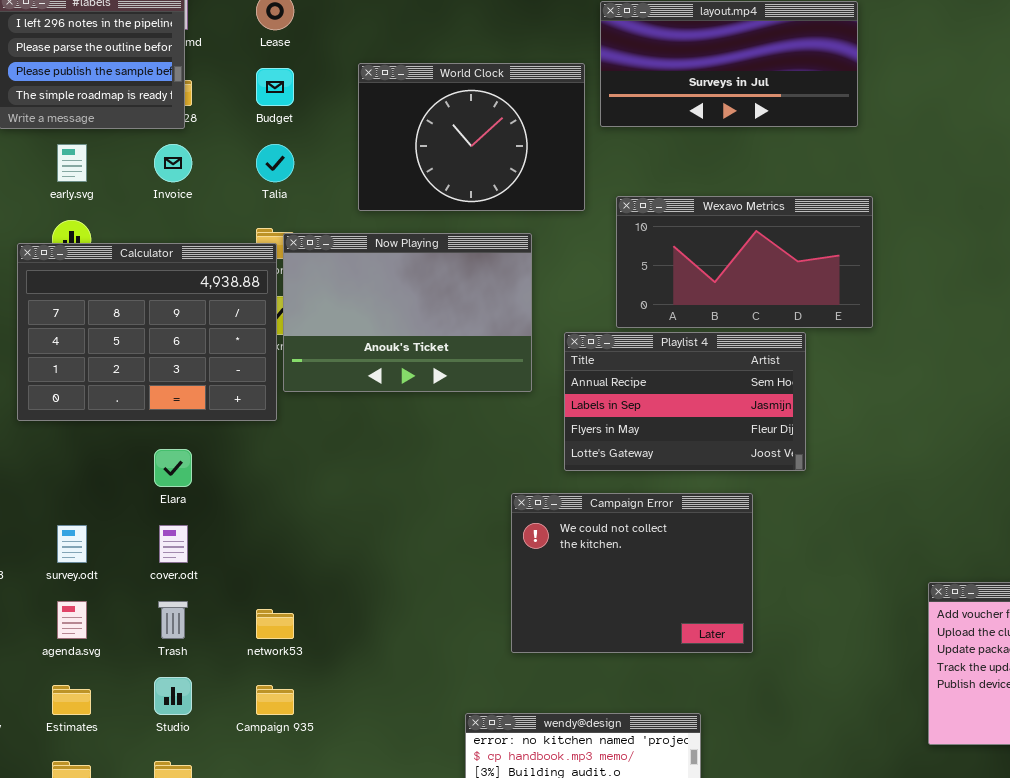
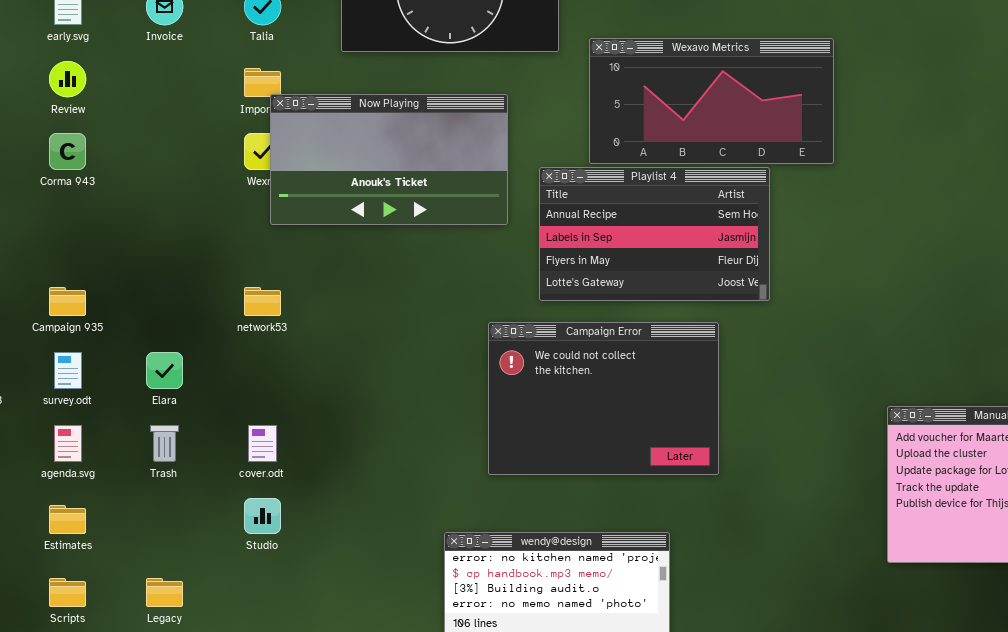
Now Playing: [283,233,532,392] -> [270,94,508,225], resized
Calculator: [17,243,277,421] -> none, closed
Elara: [154,449,192,487] -> [146,352,183,389], moved
cover.odt: [159,525,188,563] -> [248,425,277,462], moved
network53: [256,609,294,639] -> [244,287,281,316], moved
Studio: [154,677,192,715] -> [244,498,281,534], moved
Campaign 935: [256,685,294,715] -> [49,287,86,316], moved

